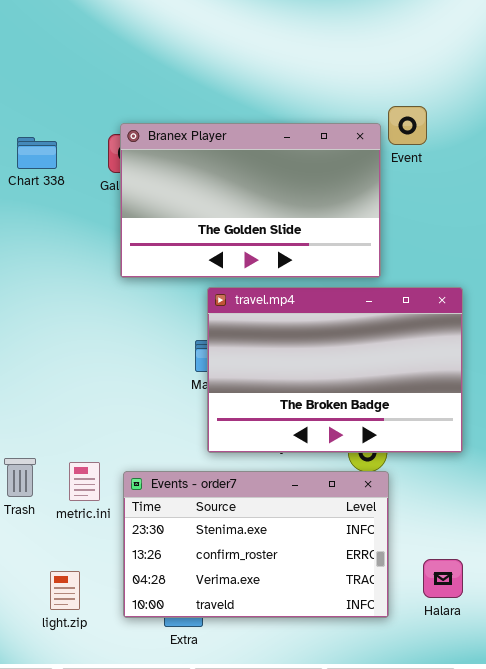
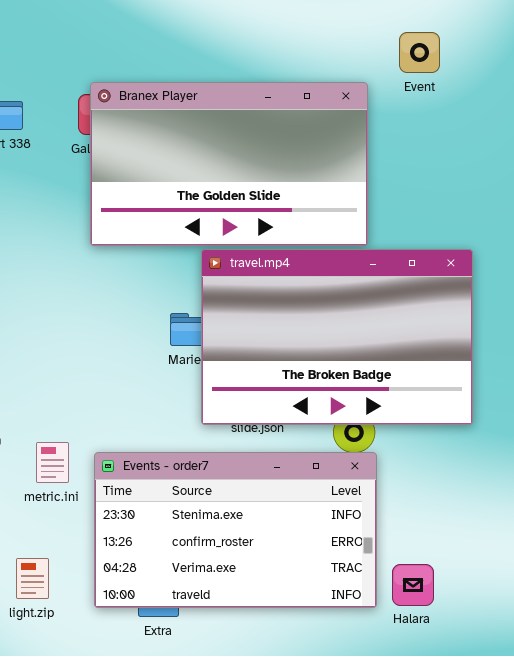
Event: [388,106,427,145] -> [399,32,440,73], moved
travel.mp4: [207,287,463,453] -> [201,249,473,425], moved
Halara: [423,559,463,598] -> [392,564,434,606], moved

